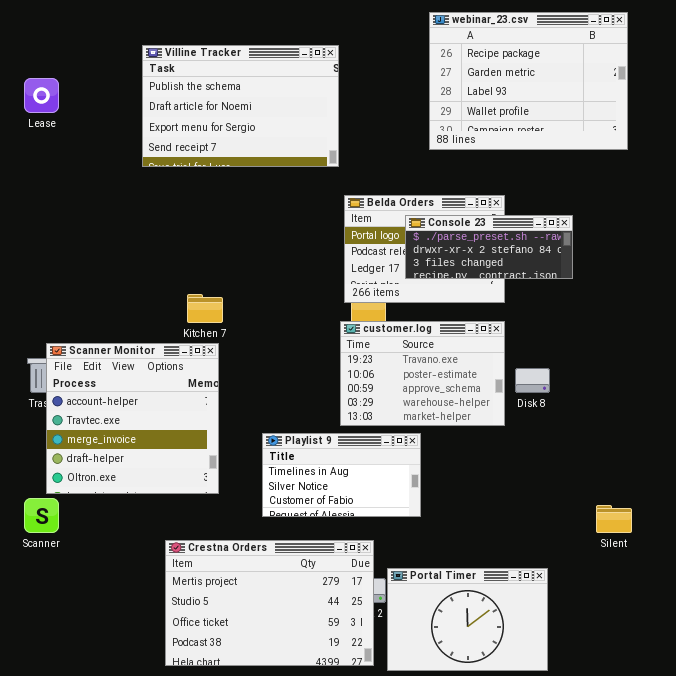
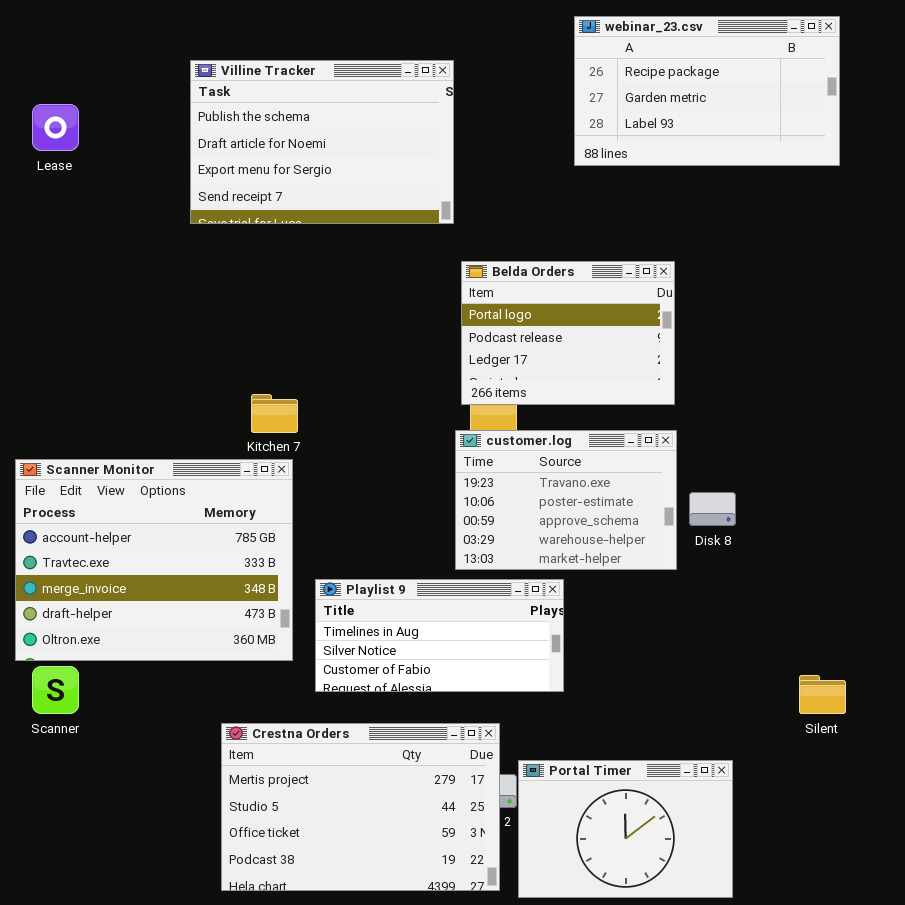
webinar_23.csv: [429,12,628,150] -> [574,16,840,166], resized
Console 23: [405,215,573,279] -> none, closed
Scanner Monitor: [46,343,219,494] -> [15,459,293,661], resized
Playlist 9: [262,433,421,517] -> [315,579,564,692], resized

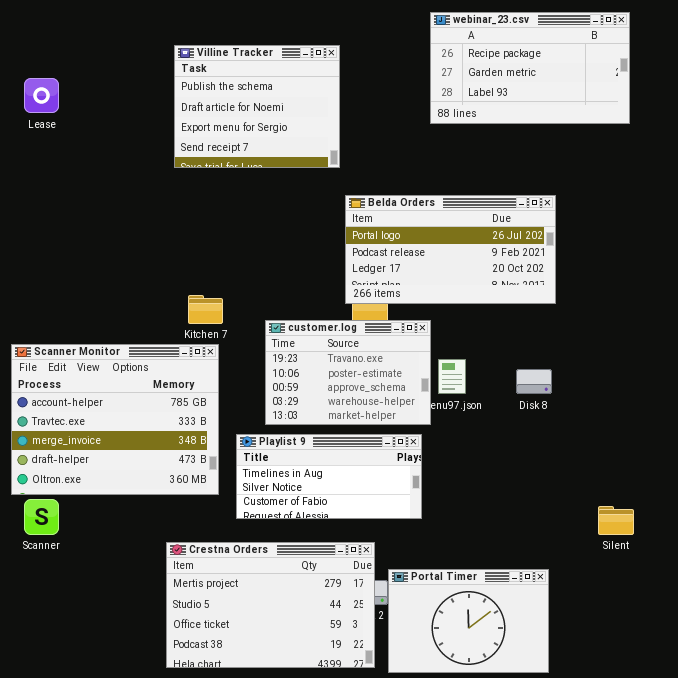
Villine Tracker: [190,60,454,224] -> [174,45,340,168], resized
Belda Orders: [461,261,675,405] -> [345,195,556,304], resized
customer.log: [455,430,677,570] -> [265,320,431,425], moved

